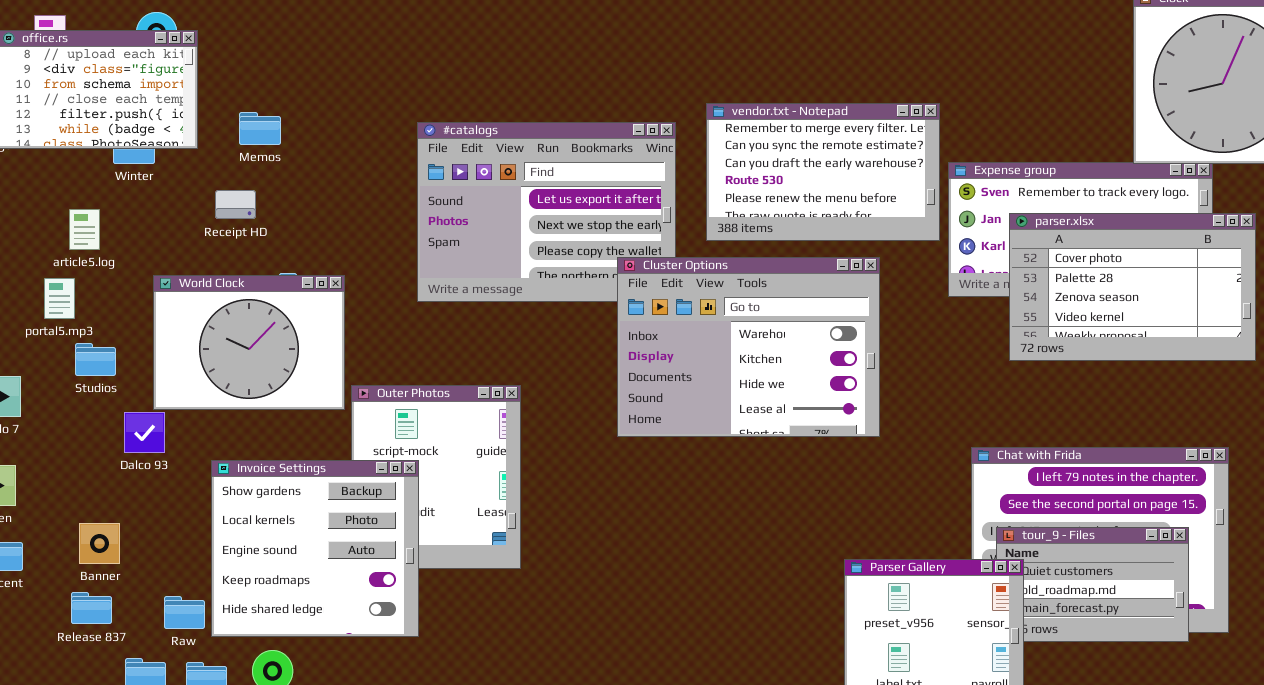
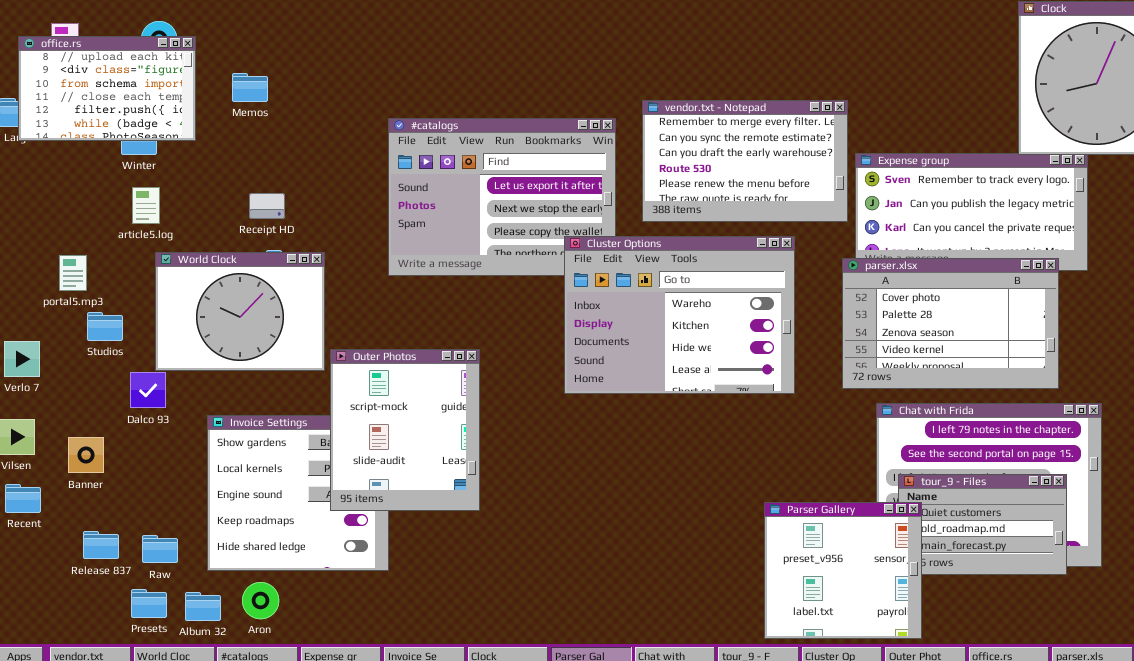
Memos: [239,112,281,145] -> [232,73,268,102], moved
Receipt HD: [215,190,256,219] -> [249,193,285,219], moved
article5.log: [69,209,100,250] -> [132,187,160,224], moved
parser.xlsx: [1009,213,1256,361] -> [842,258,1059,389], moved
Outer Photos: [351,385,521,569] -> [330,349,480,511], raised
Banner: [79,523,120,564] -> [68,437,104,473], moved
Raw: [164,596,205,629] -> [142,535,178,563], moved

